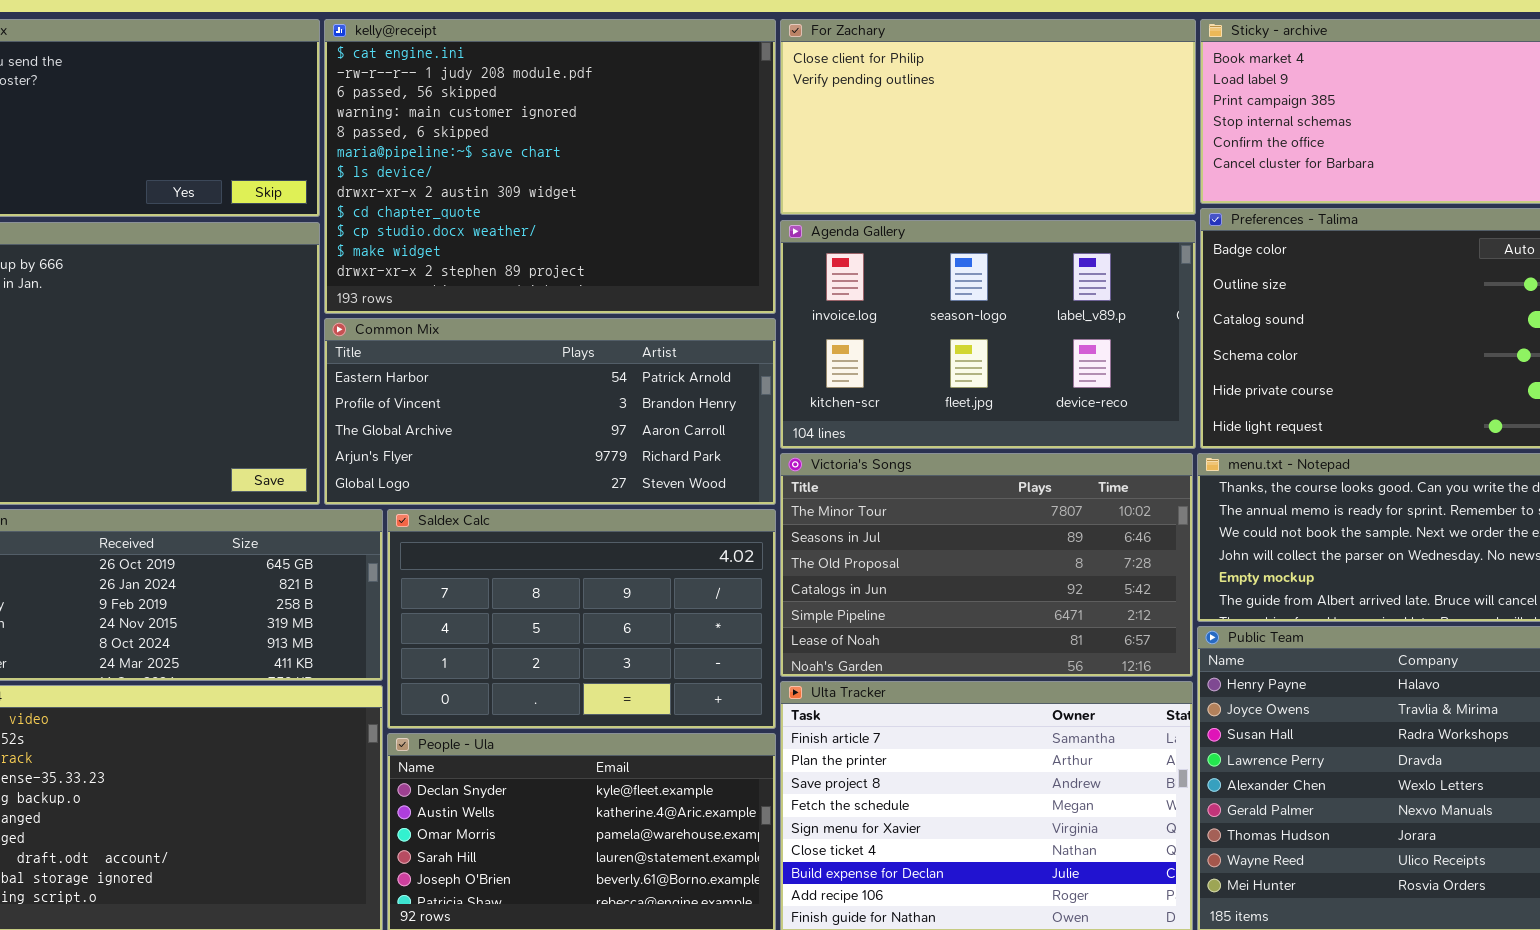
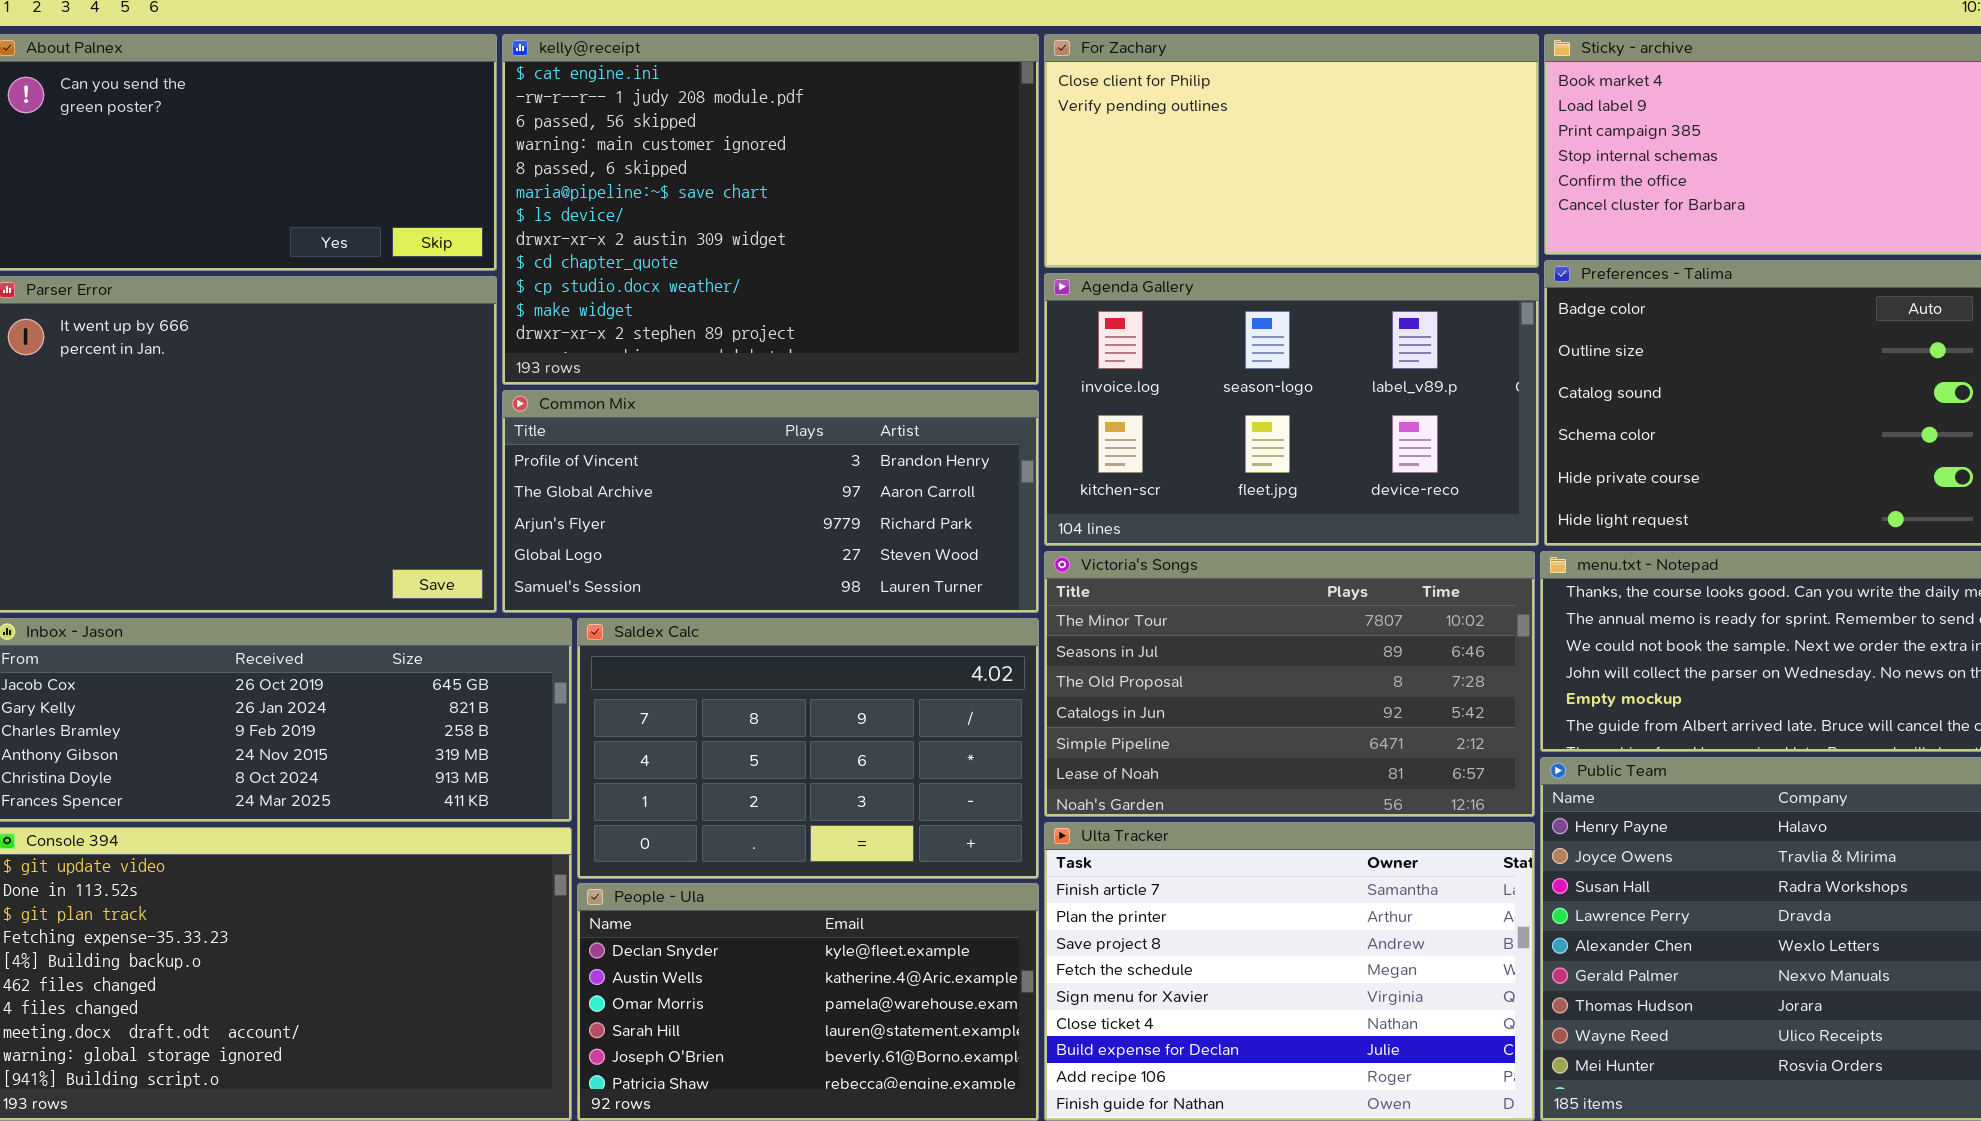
Common Mix: [324,318,776,505] -> [502,390,1039,613], scrolled down 1 row

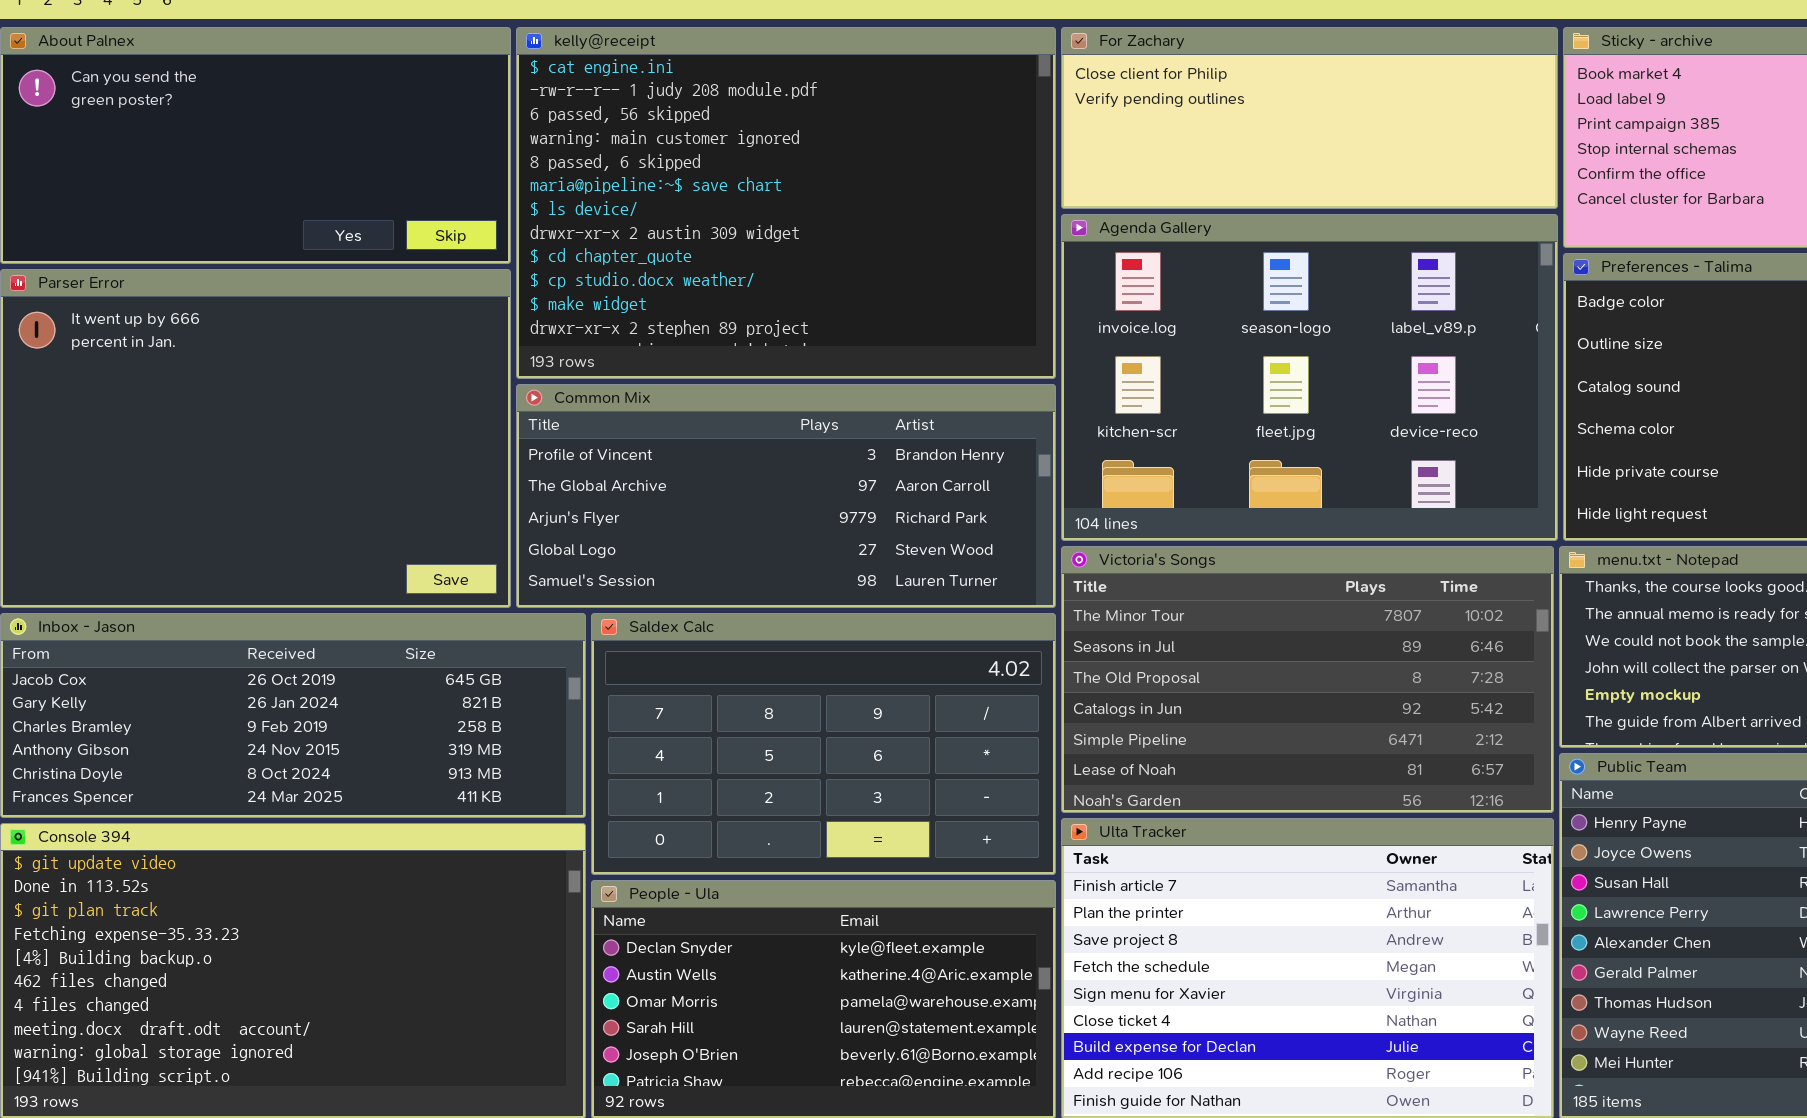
For Zachary: [1044,34,1539,268] -> [1061,27,1558,209], resized
Agenda Gallery: [1044,273,1539,546] -> [1061,214,1558,541], resized

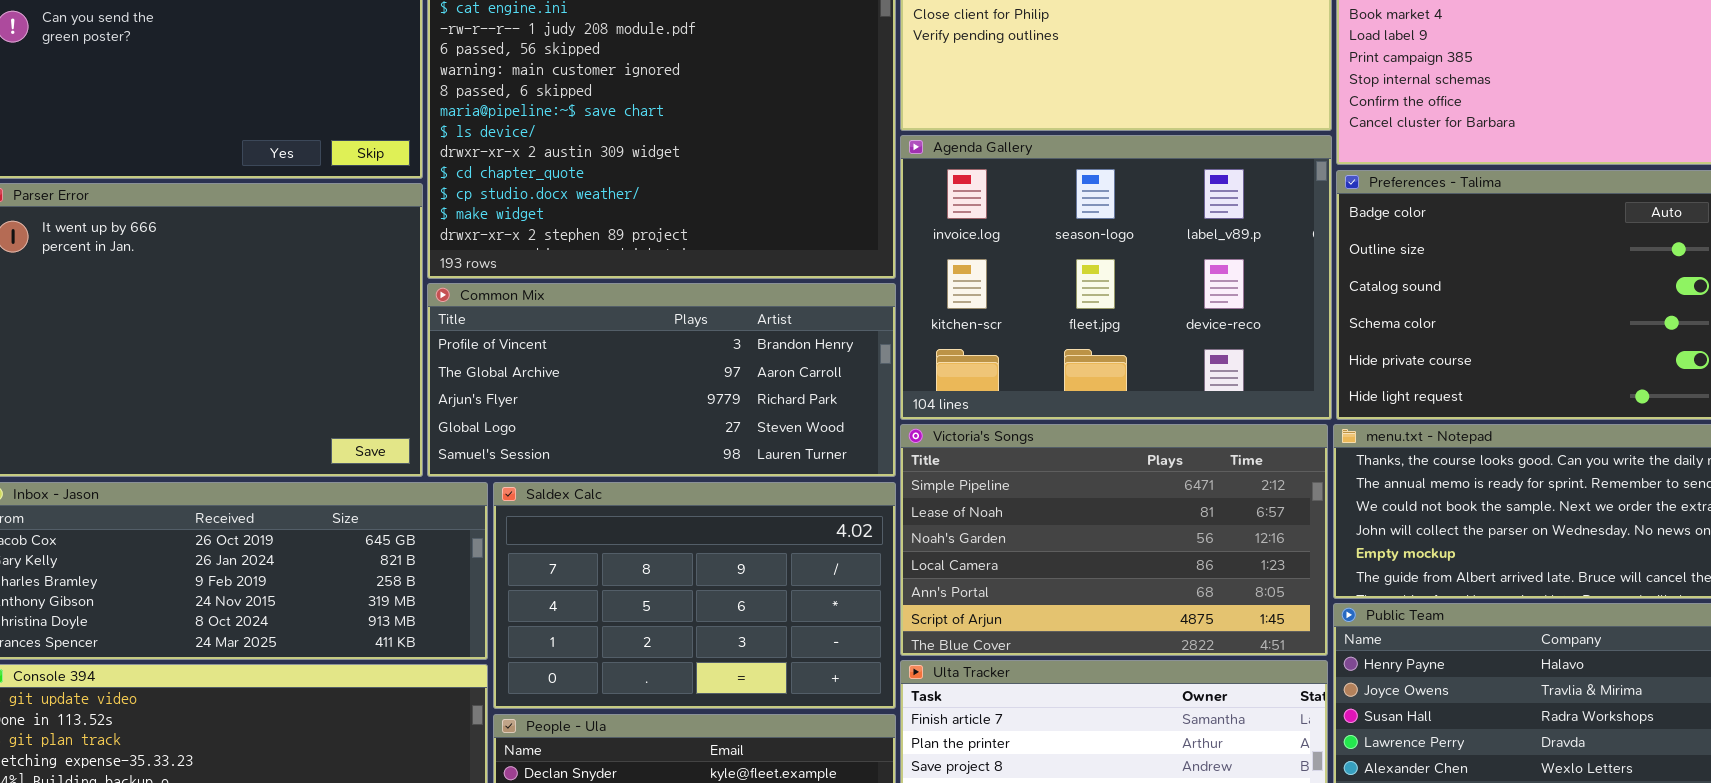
Victoria's Songs: [1061,546,1554,813] -> [900,424,1328,656], scrolled down 4 rows

